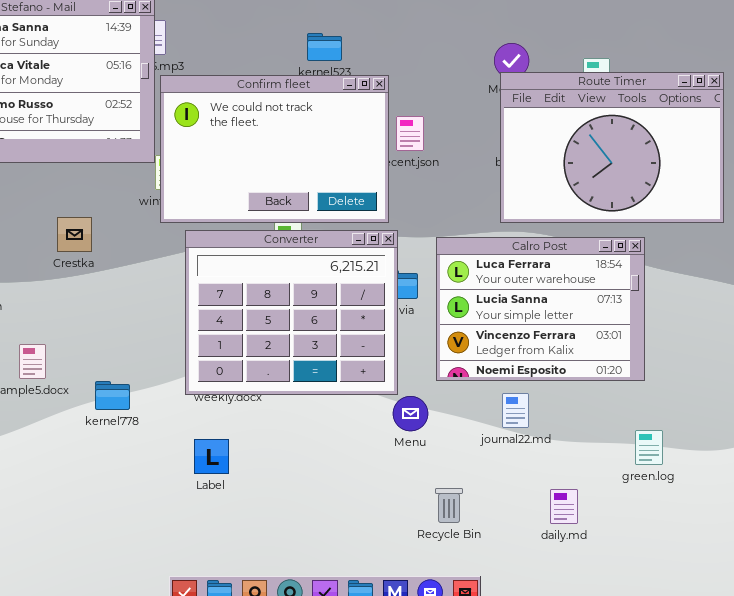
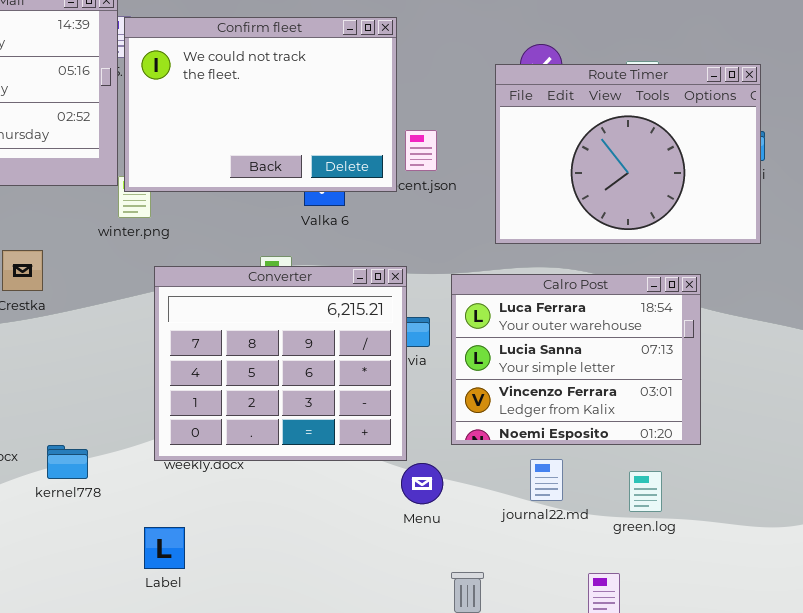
Route Timer: [500,72,724,223] -> [495,64,761,244], moved
Confirm fleet: [160,75,389,223] -> [124,17,397,192], moved
green.log: [635,430,663,465] -> [629,471,662,512], moved
Label: [194,439,229,474] -> [144,527,185,569], moved

